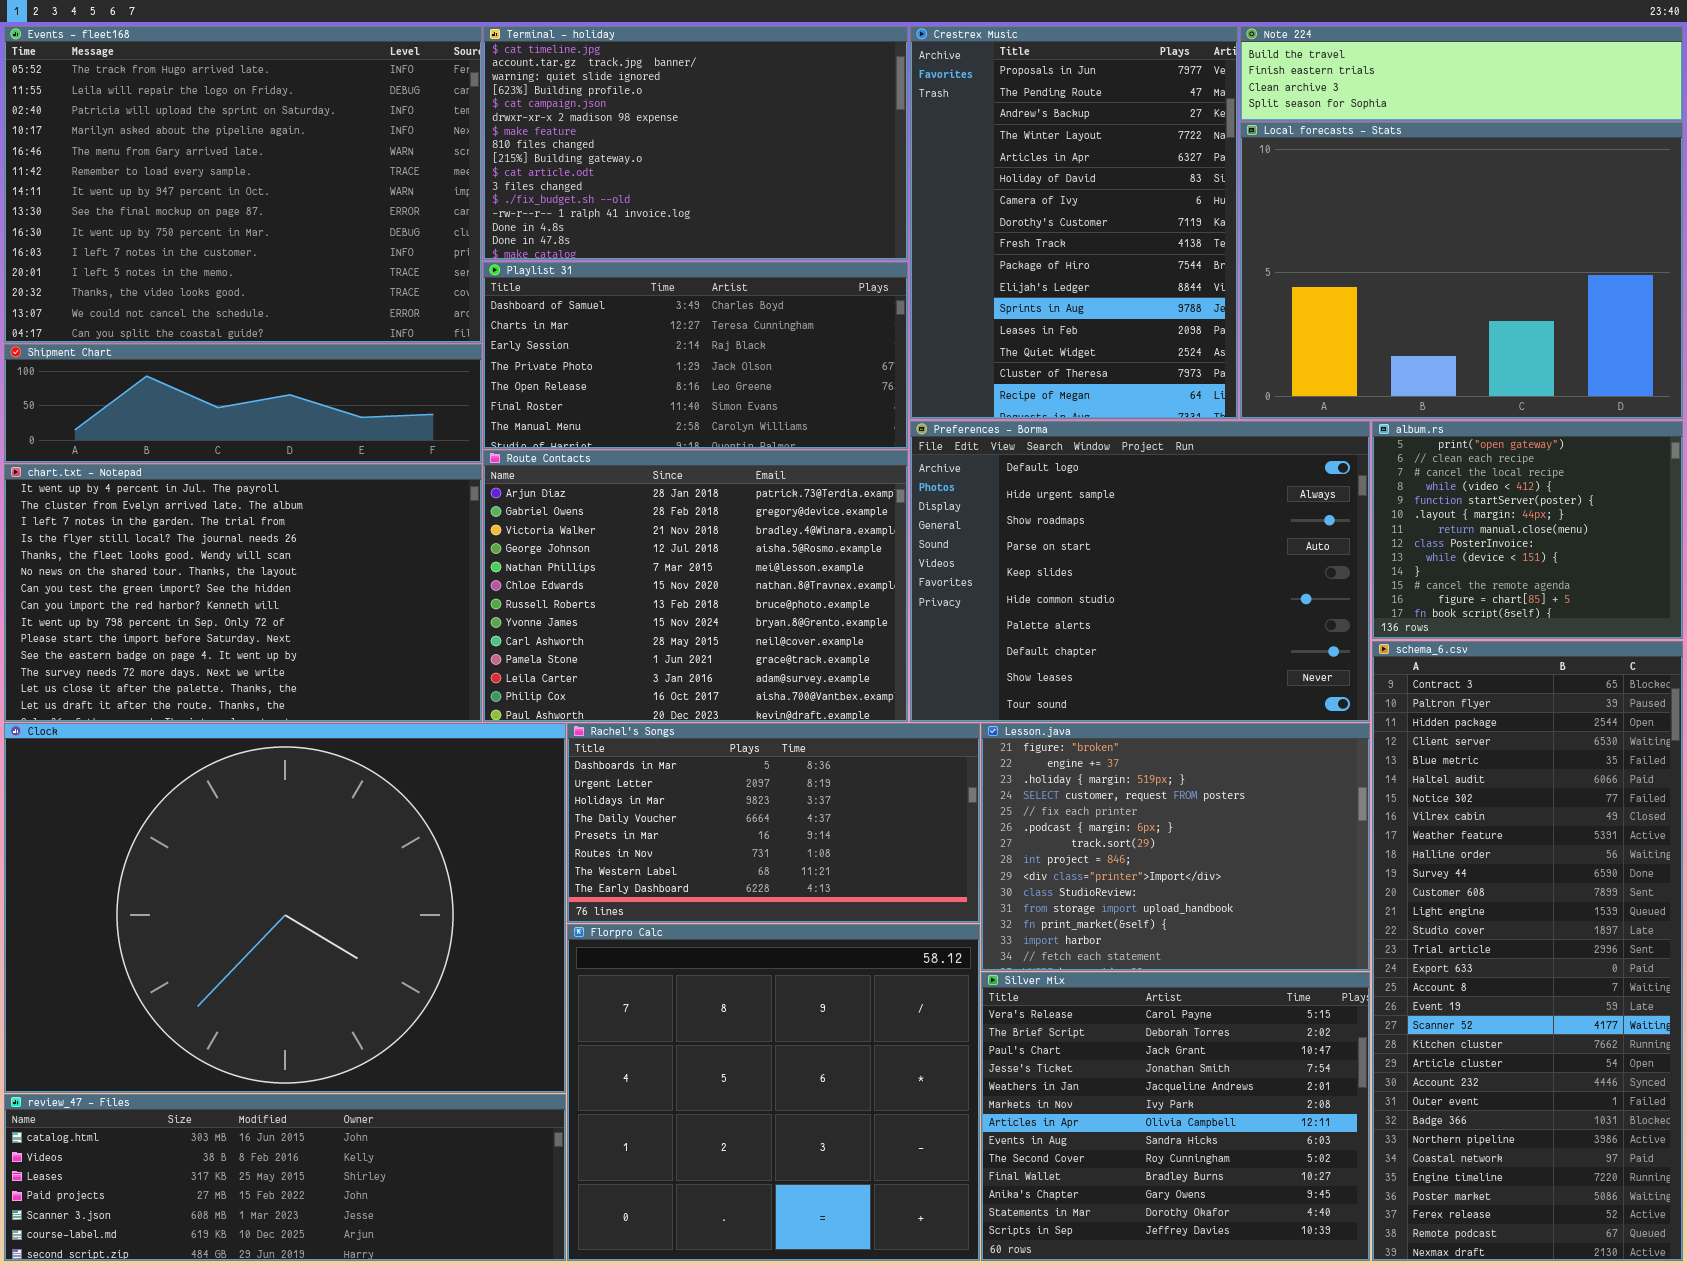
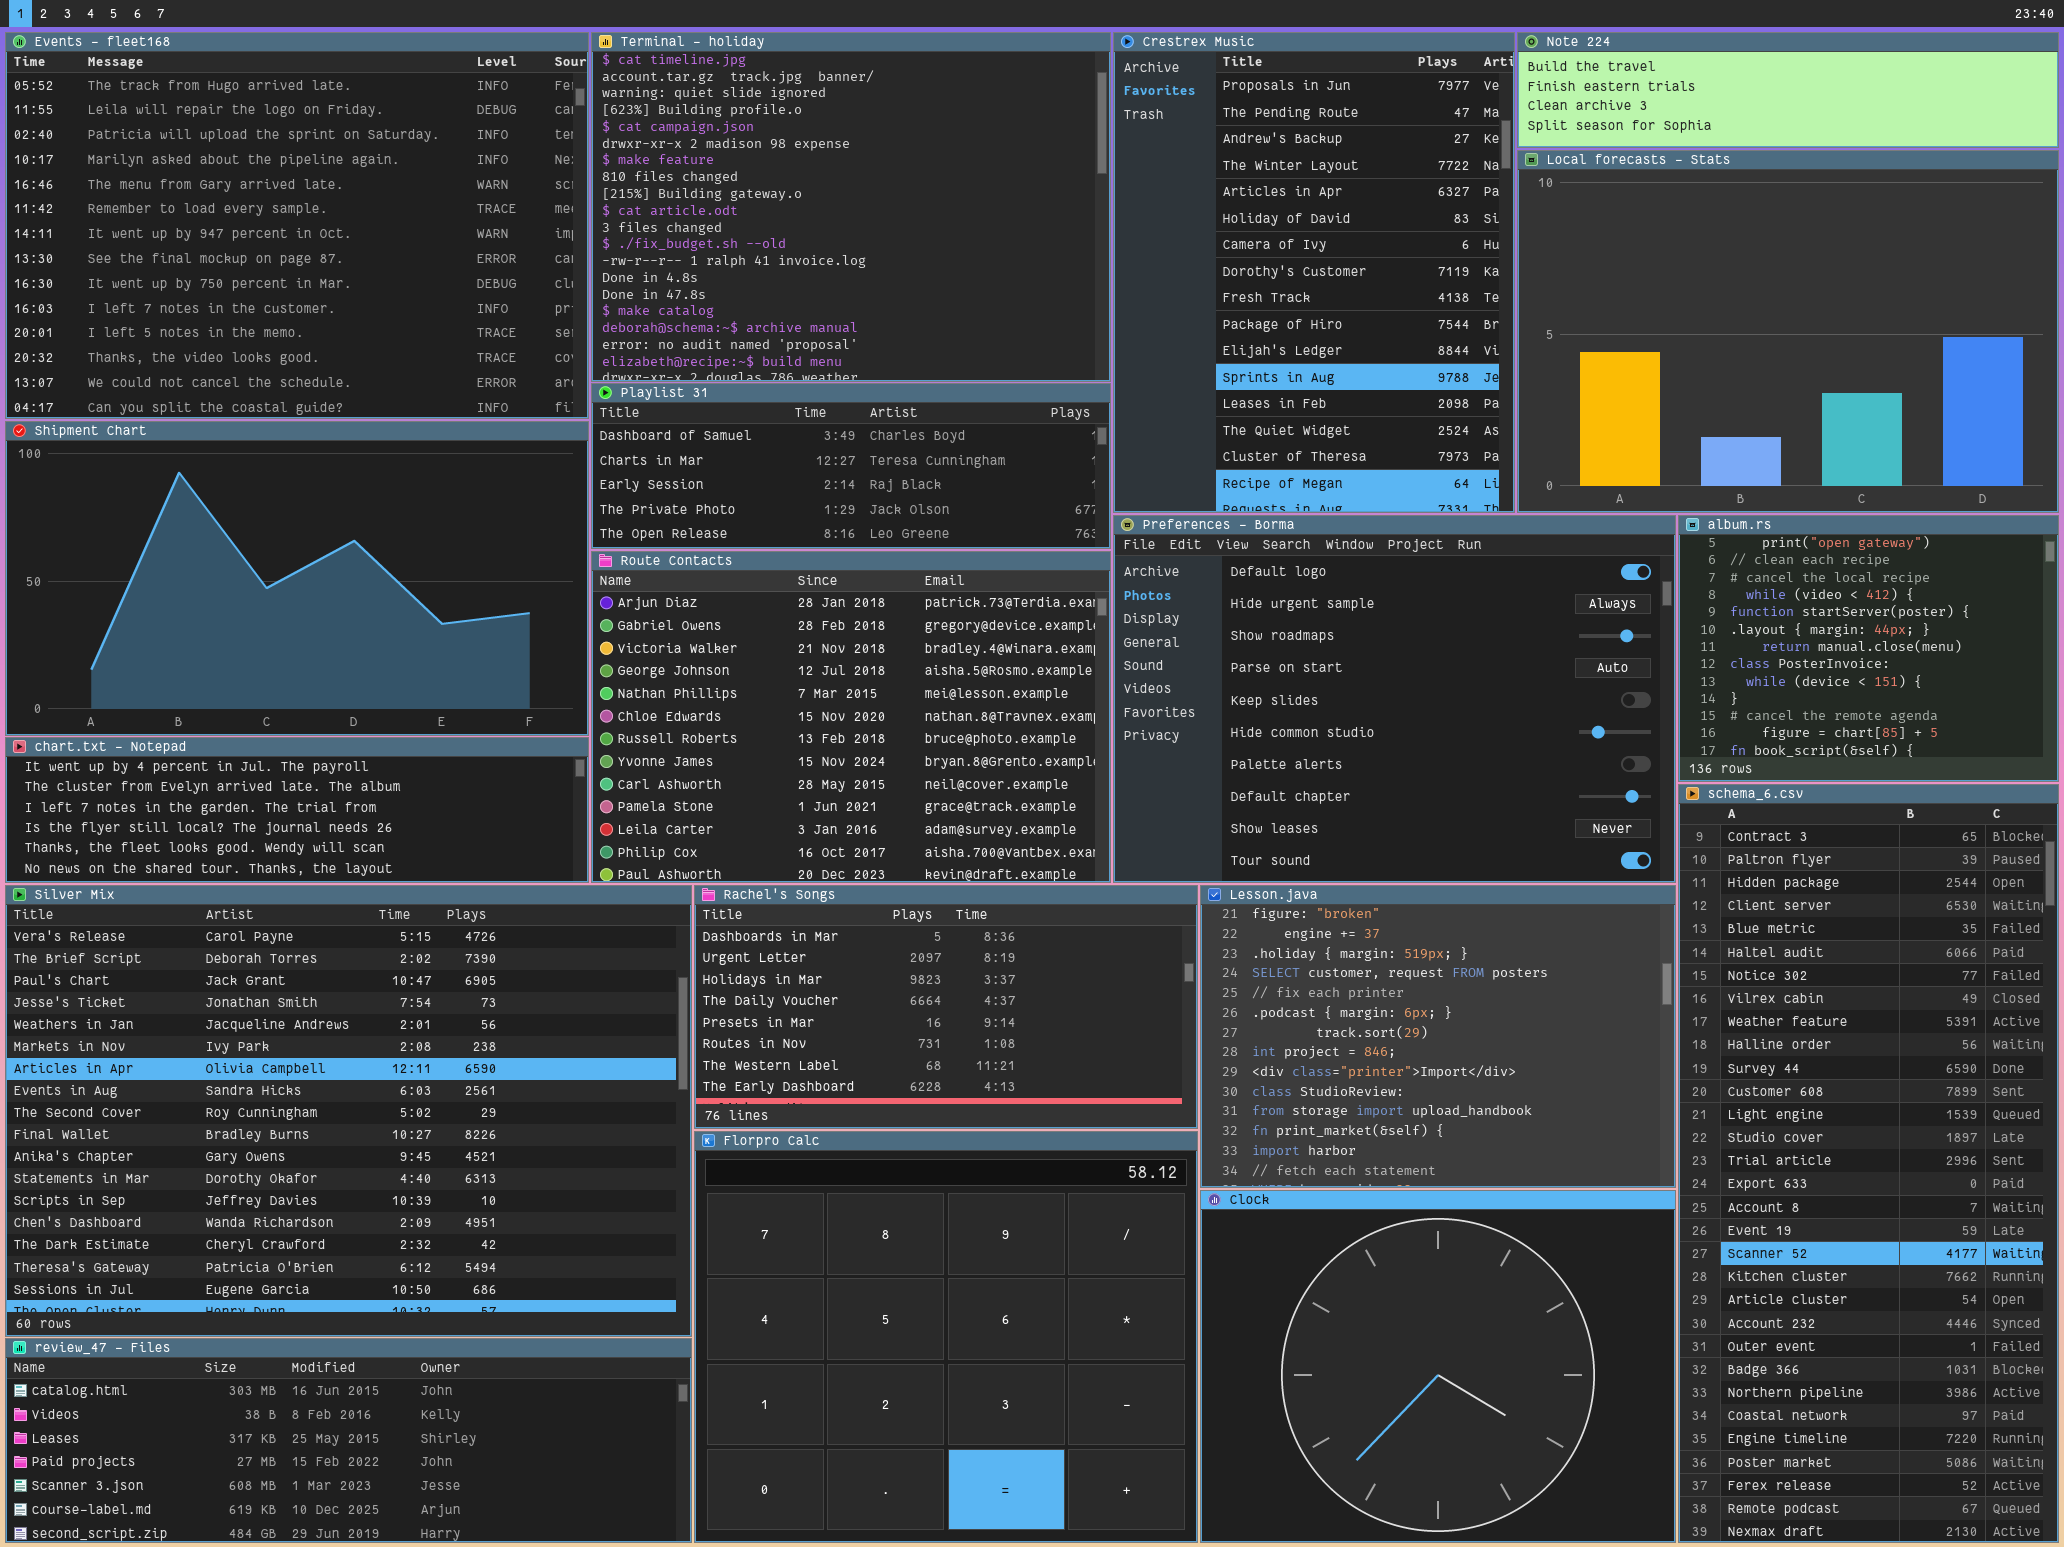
Terminal - holiday: [483,26,908,260] -> [591,32,1111,382], resized
Playlist 31: [483,262,908,449] -> [591,383,1111,549], resized
Shipment Chart: [4,344,482,463] -> [5,421,589,736], resized
chart.txt - Notepad: [4,464,482,722] -> [5,737,589,883], resized
Clock: [4,723,566,1093] -> [1200,1190,1676,1543], moved, resized
Silver Mix: [981,972,1370,1261] -> [5,885,692,1337], moved, resized

